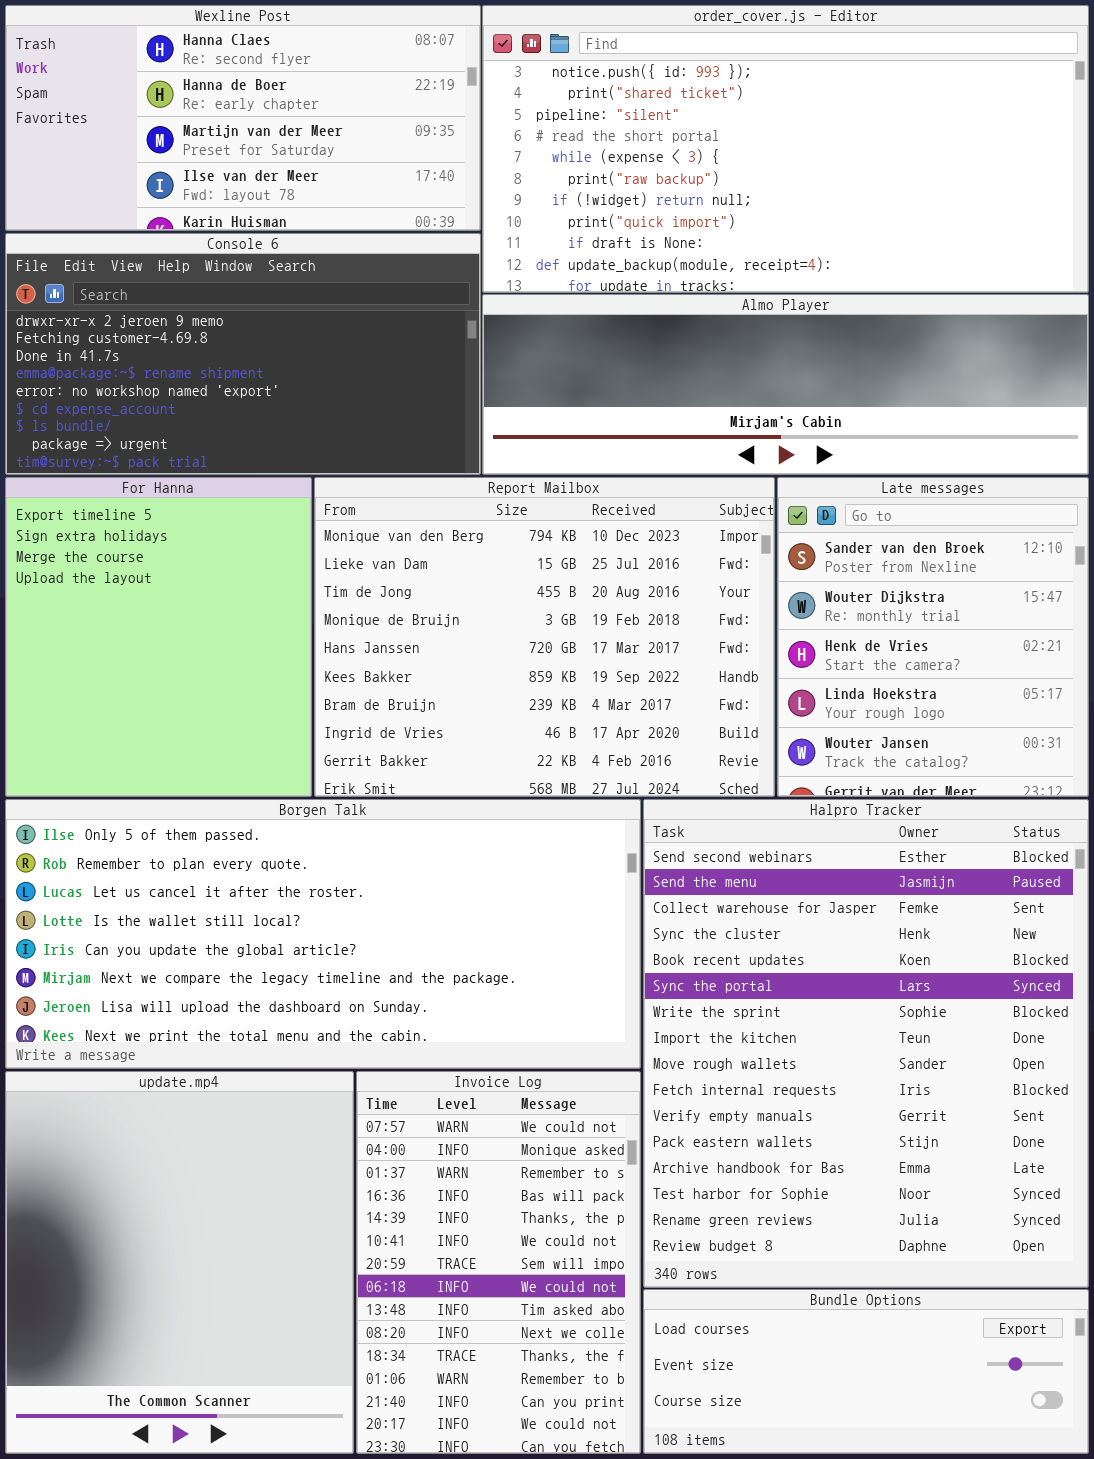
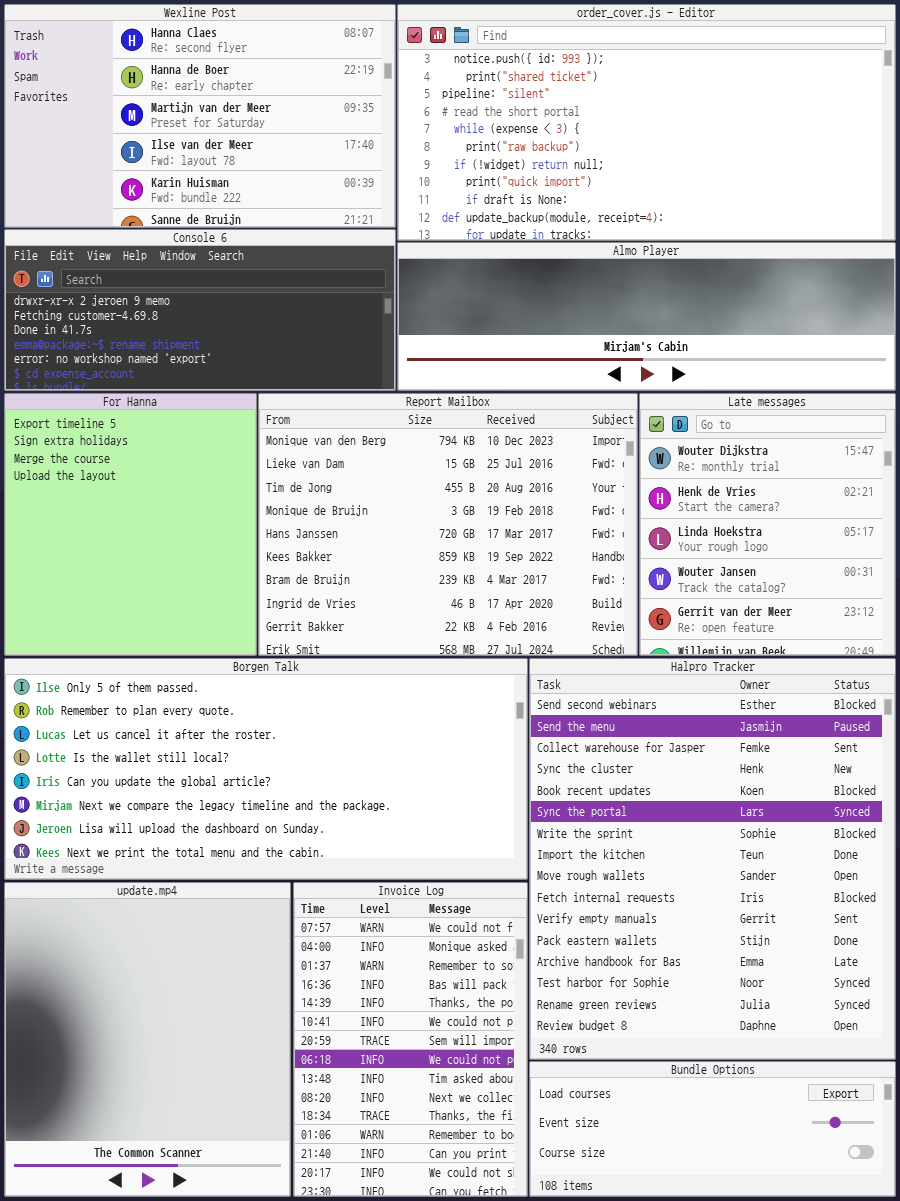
Wexline Post: [5,5,481,231] -> [4,4,396,228], resized
Console 6: [5,233,481,475] -> [4,229,396,391], resized
Late messages: [777,477,1089,797] -> [639,393,896,656], scrolled down 1 row

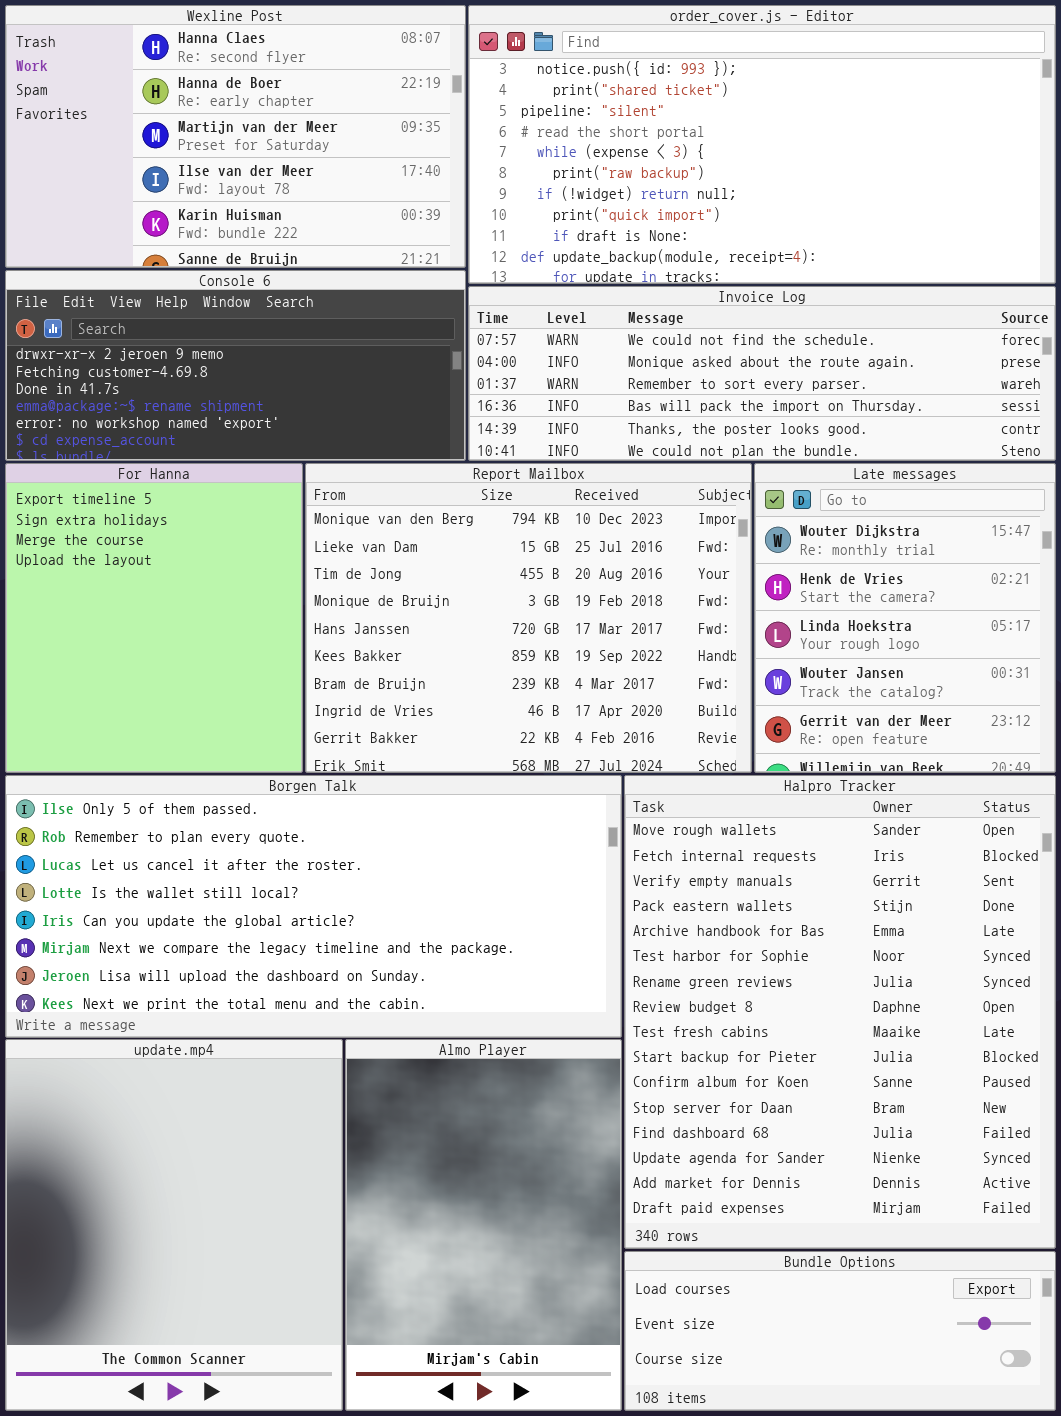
Almo Player: [397,242,896,391] -> [345,1039,622,1411], moved, resized
Halpro Tracker: [529,658,896,1060] -> [624,775,1056,1249], scrolled down 8 rows
Invoice Log: [293,882,528,1197] -> [468,286,1056,461], moved, resized

